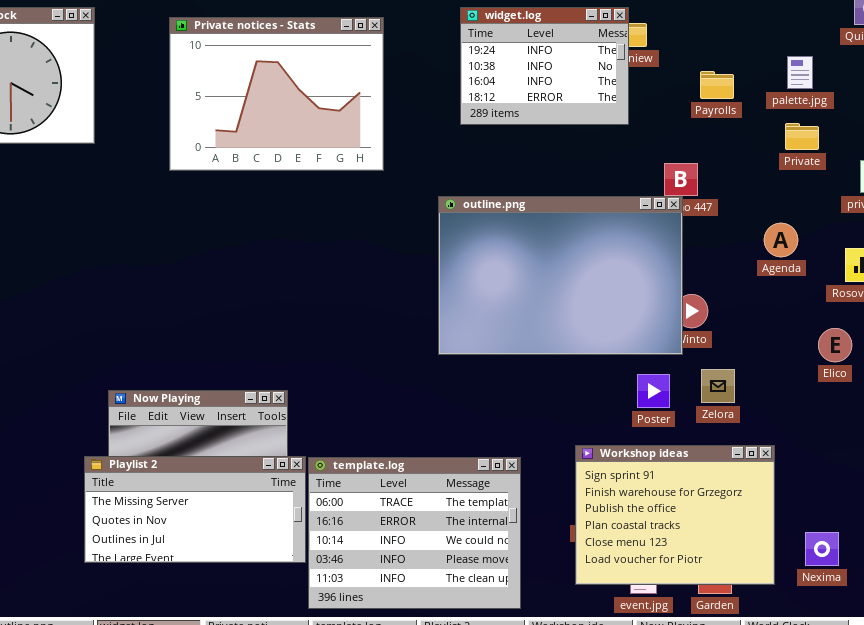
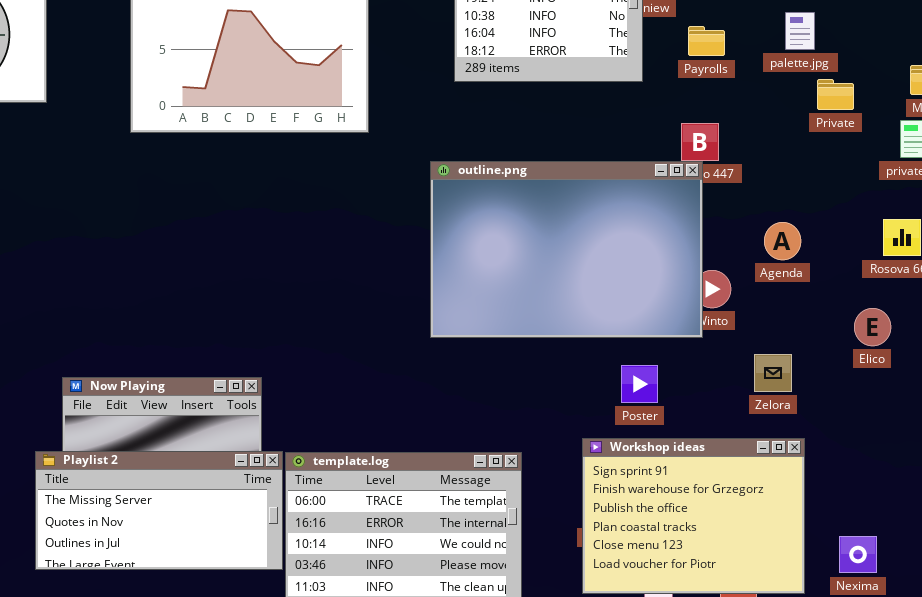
palette.jpg: [787,56,813,89] -> [785,12,815,50], moved
Payrolls: [700,71,734,99] -> [688,26,725,56], moved
Agenda: [764,223,798,257] -> [764,222,801,260], moved
Zelora: [701,369,735,403] -> [754,354,792,392], moved
Poster: [637,374,670,408] -> [621,365,658,403], moved

